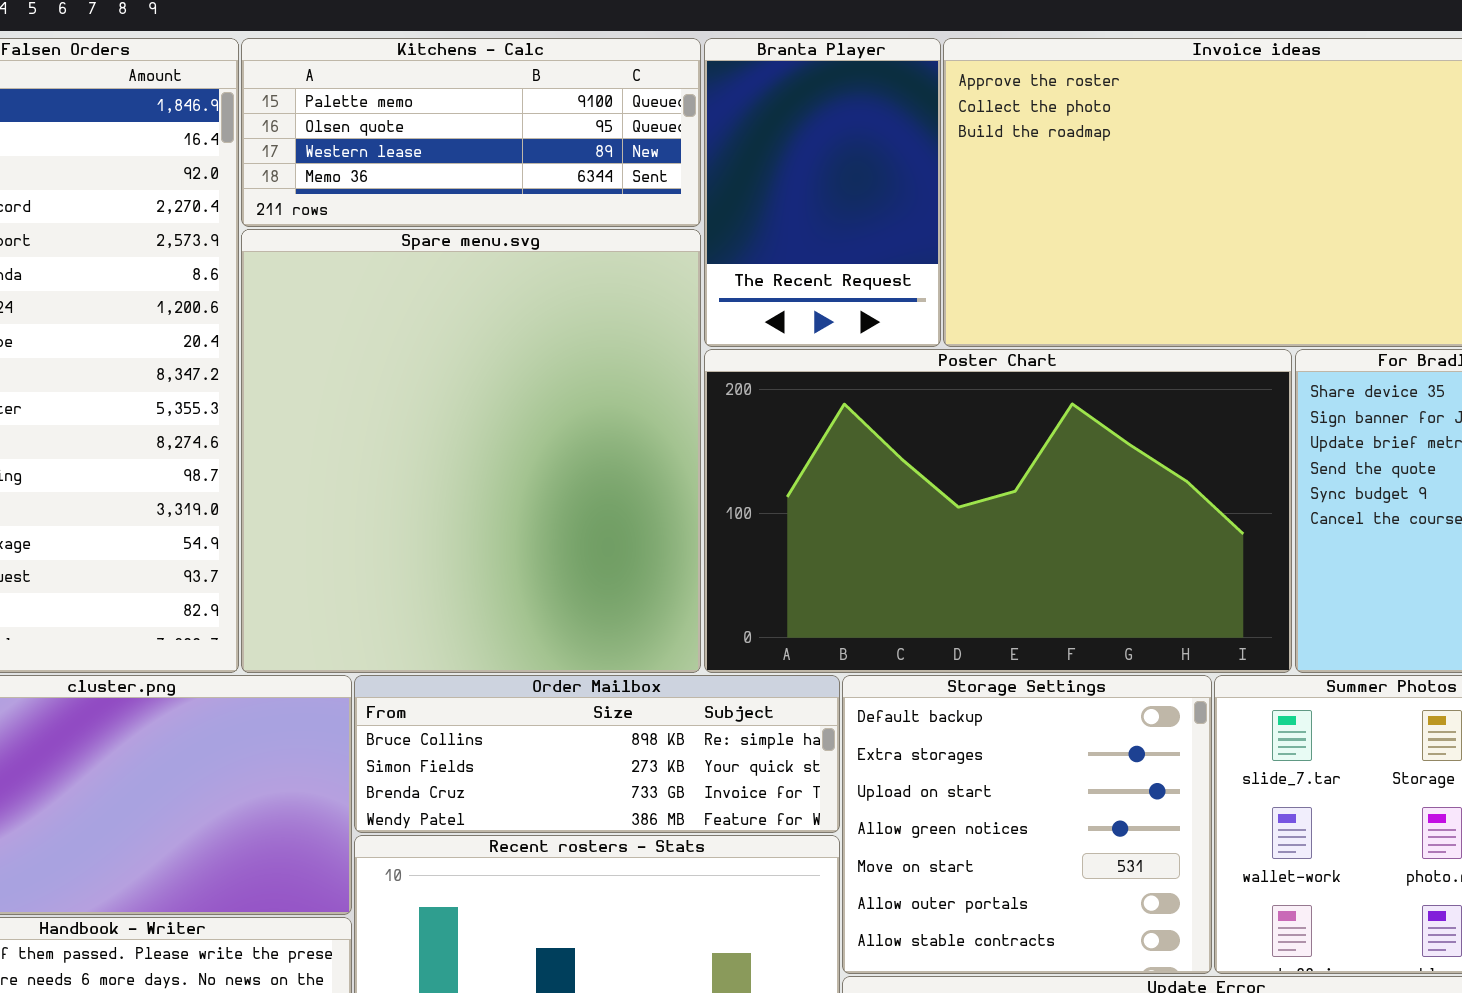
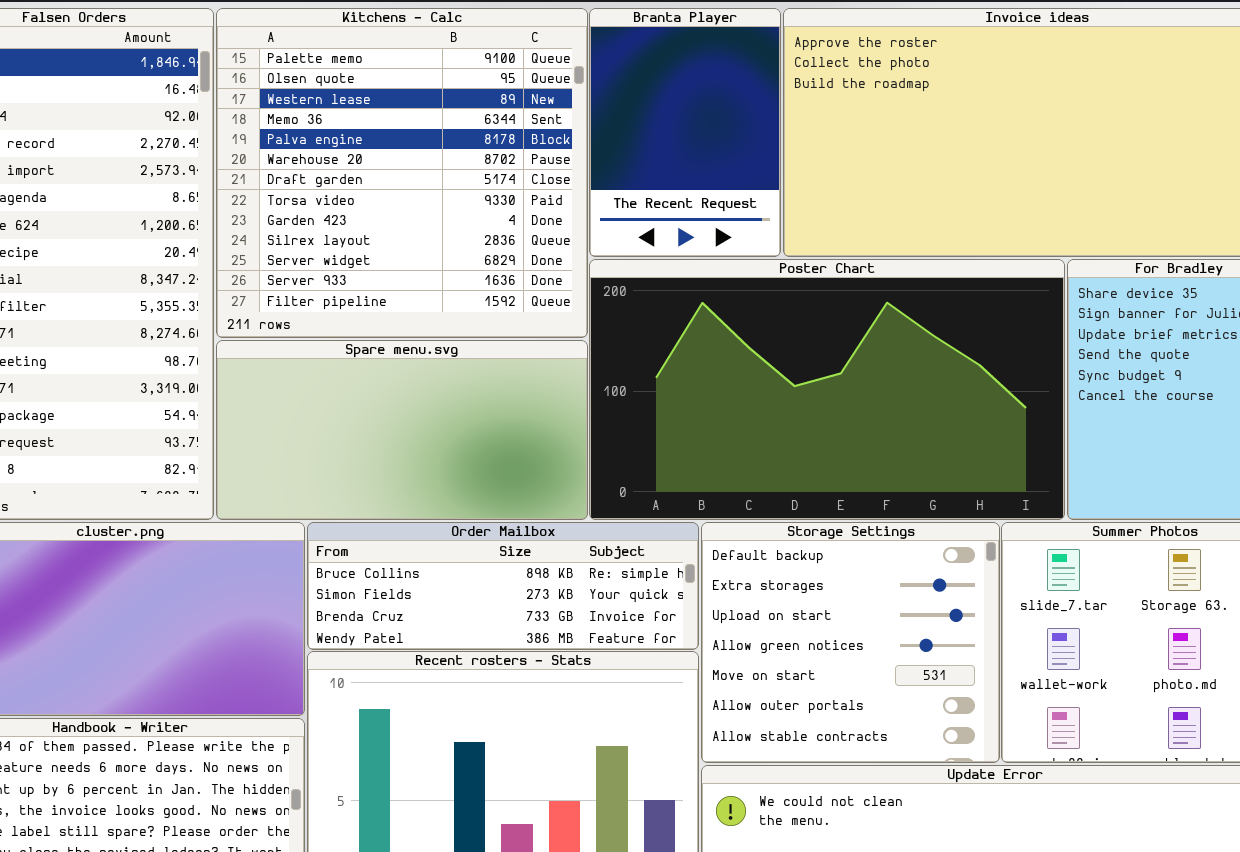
Kitchens - Calc: [241,38,701,227] -> [216,8,588,338], resized
Spare menu.svg: [241,229,701,673] -> [216,340,588,520], resized

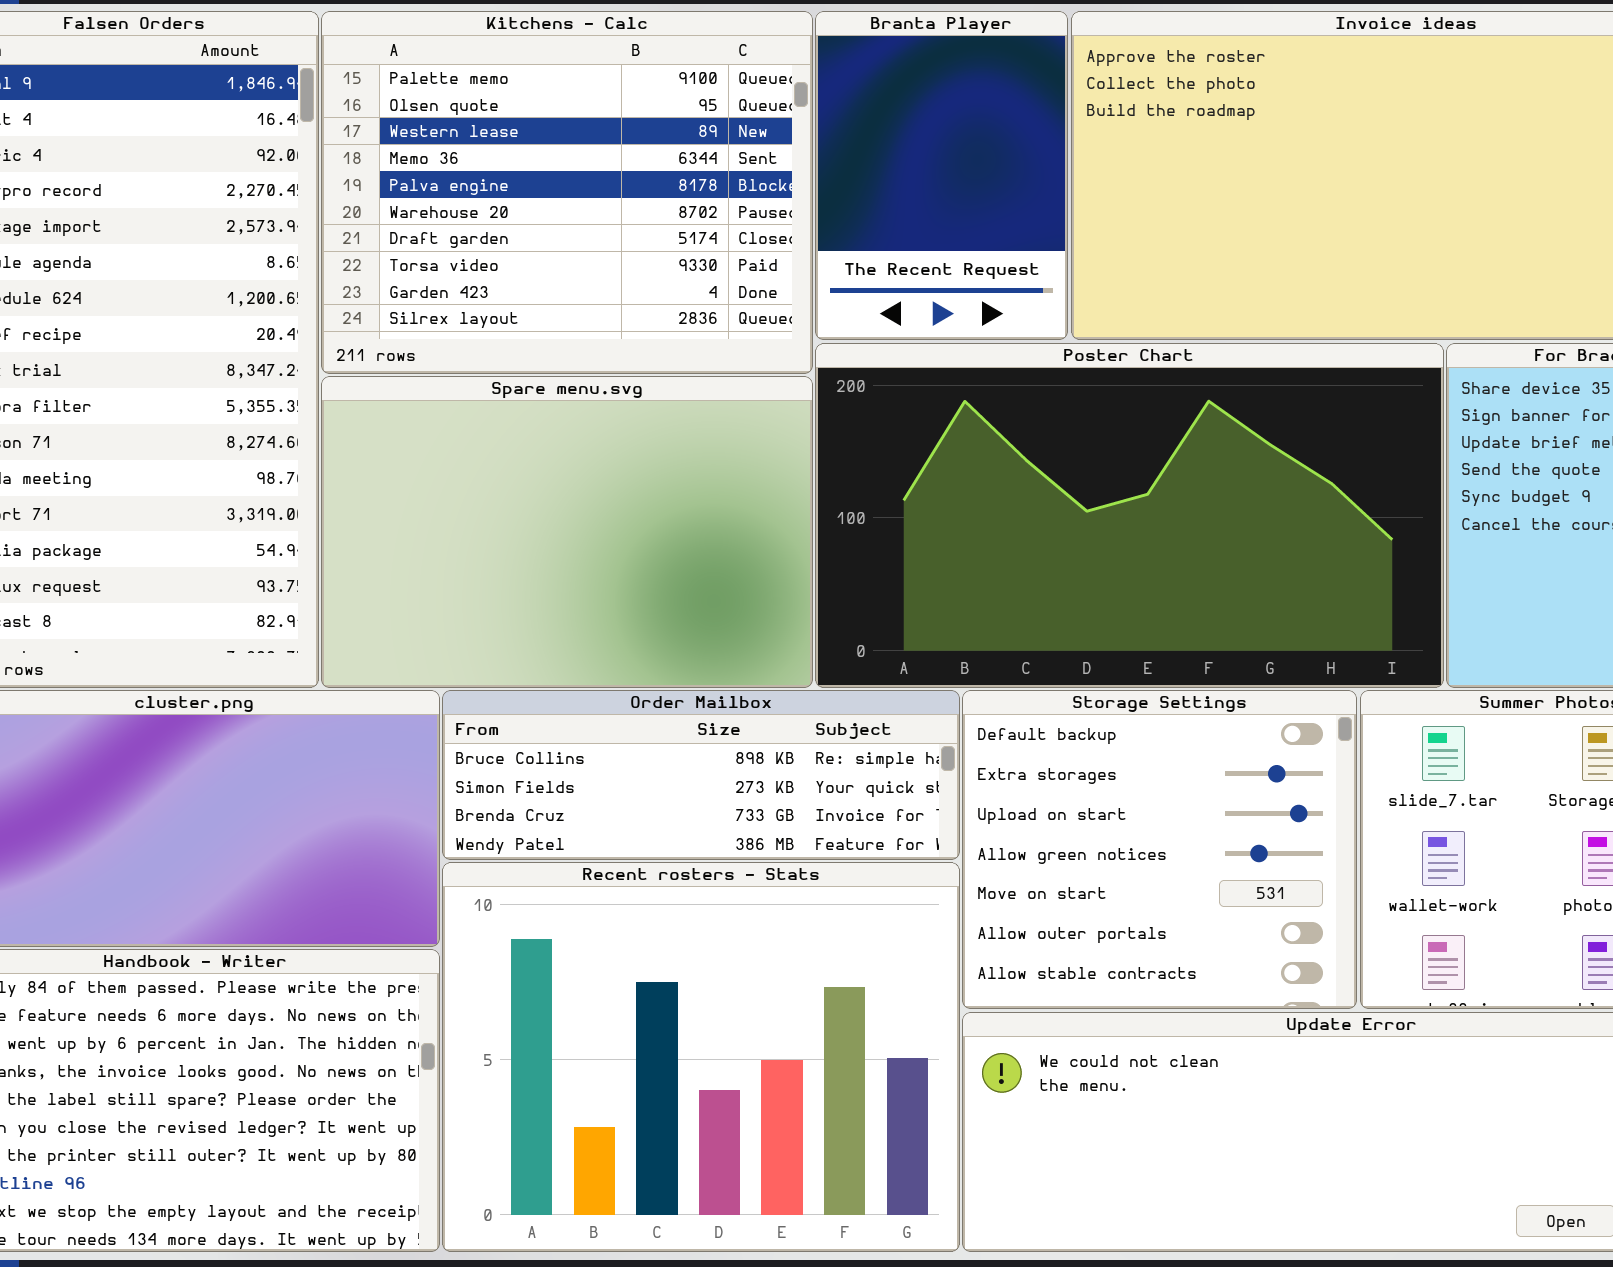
Kitchens - Calc: [216,8,588,338] -> [321,11,813,374], resized
Spare menu.svg: [216,340,588,520] -> [321,376,813,688], resized

